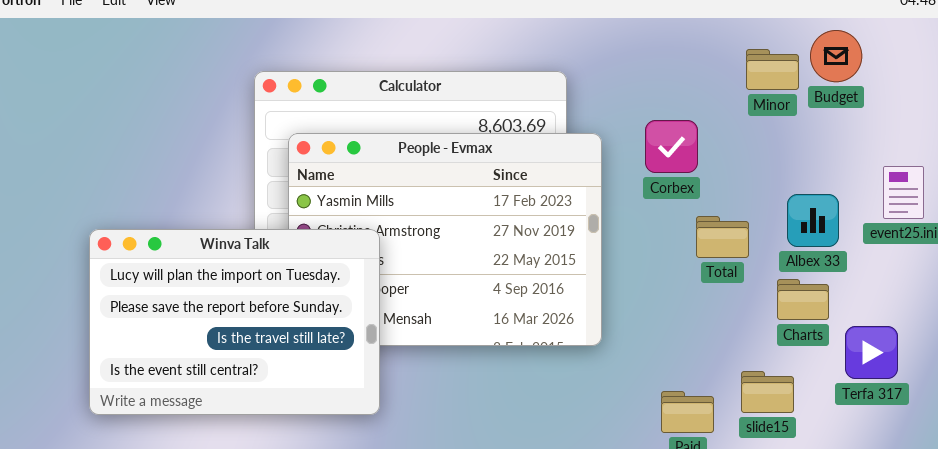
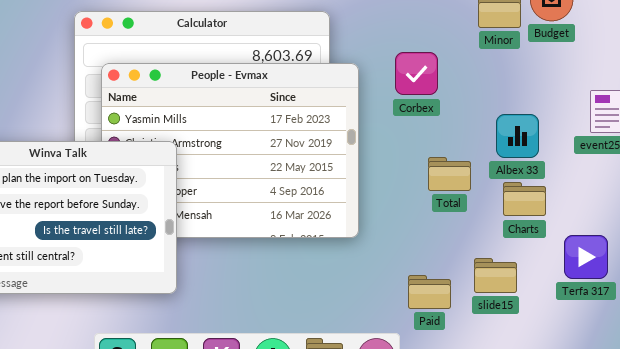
Albex 33: [787,194,839,247] -> [496,114,539,158], moved
Total: [696,216,749,258] -> [428,157,471,191], moved
Terfa 317: [845,326,898,379] -> [564,235,608,279], moved

